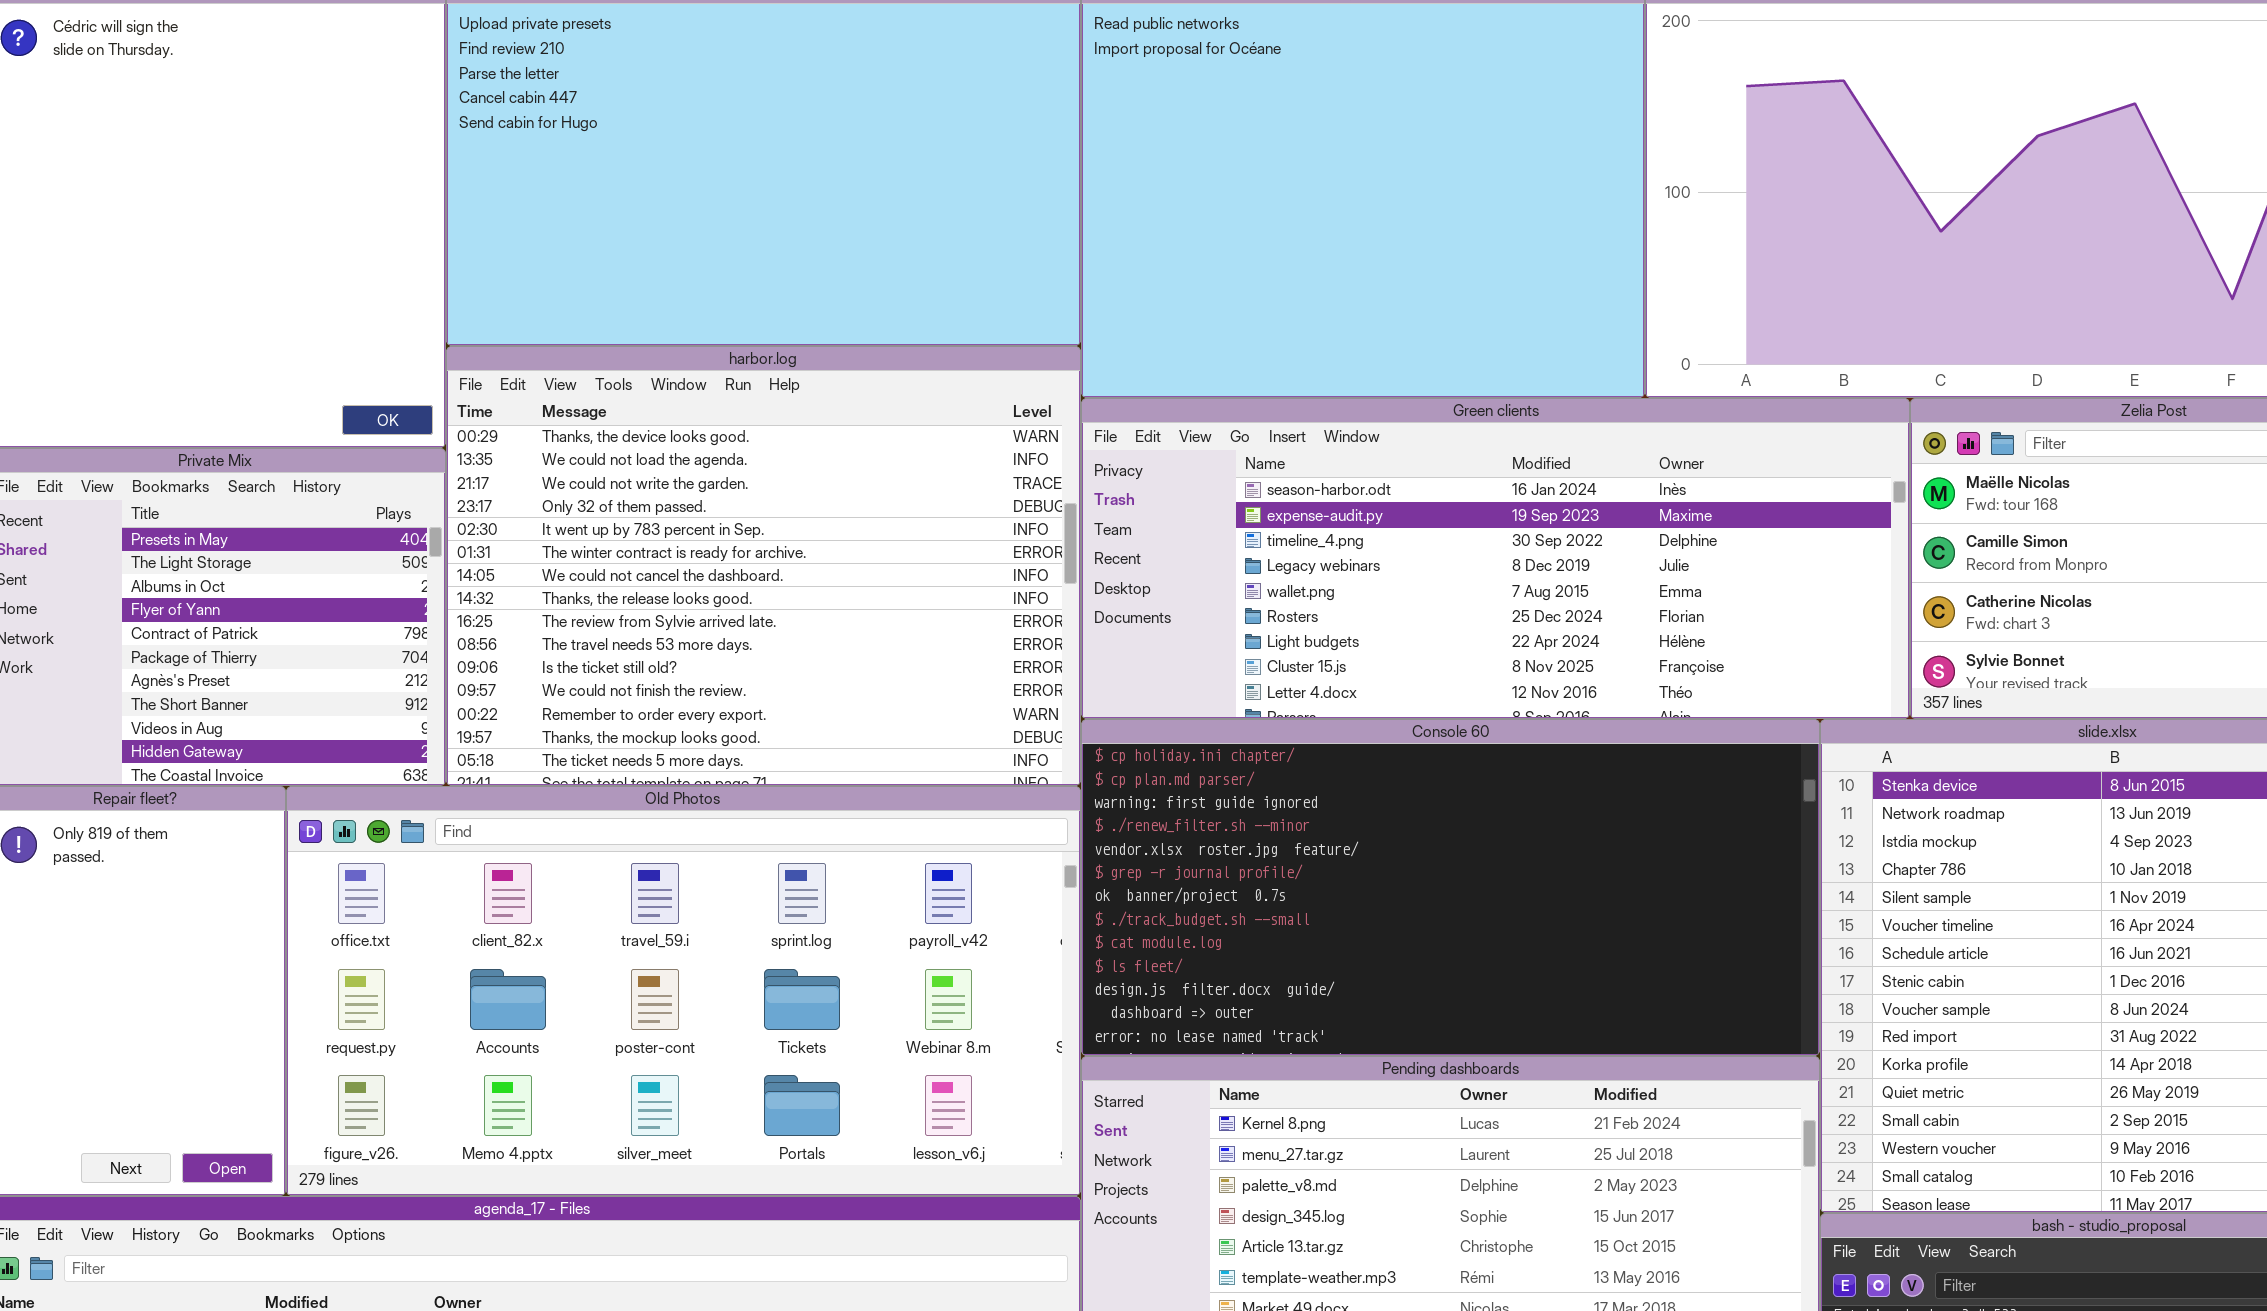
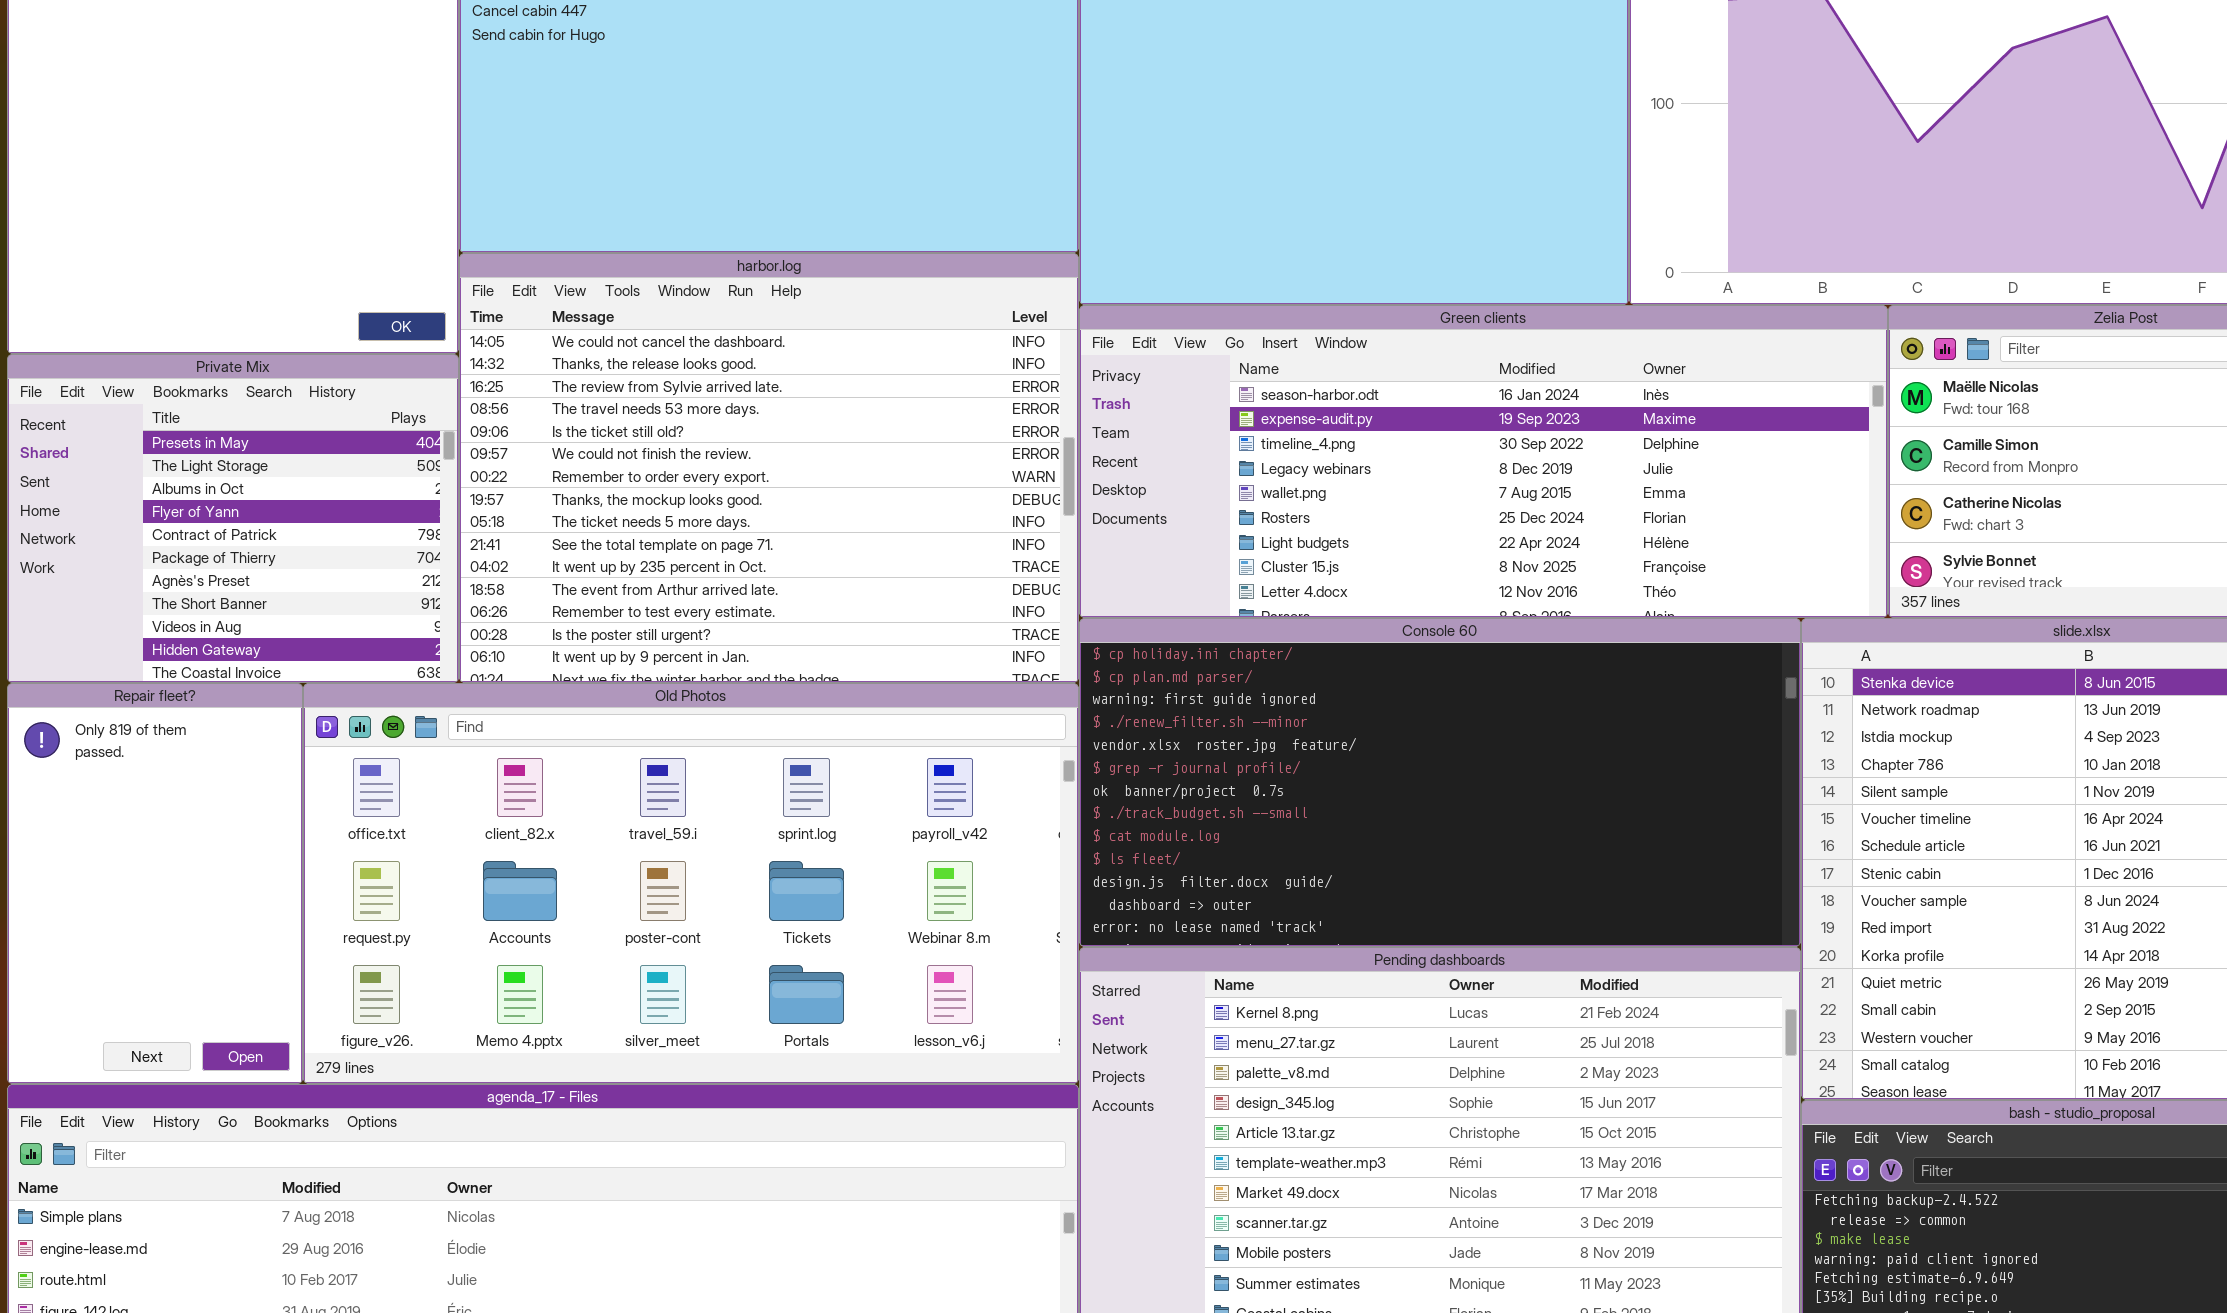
harbor.log: [446,346,1081,786] -> [459,253,1079,683], scrolled down 6 rows

